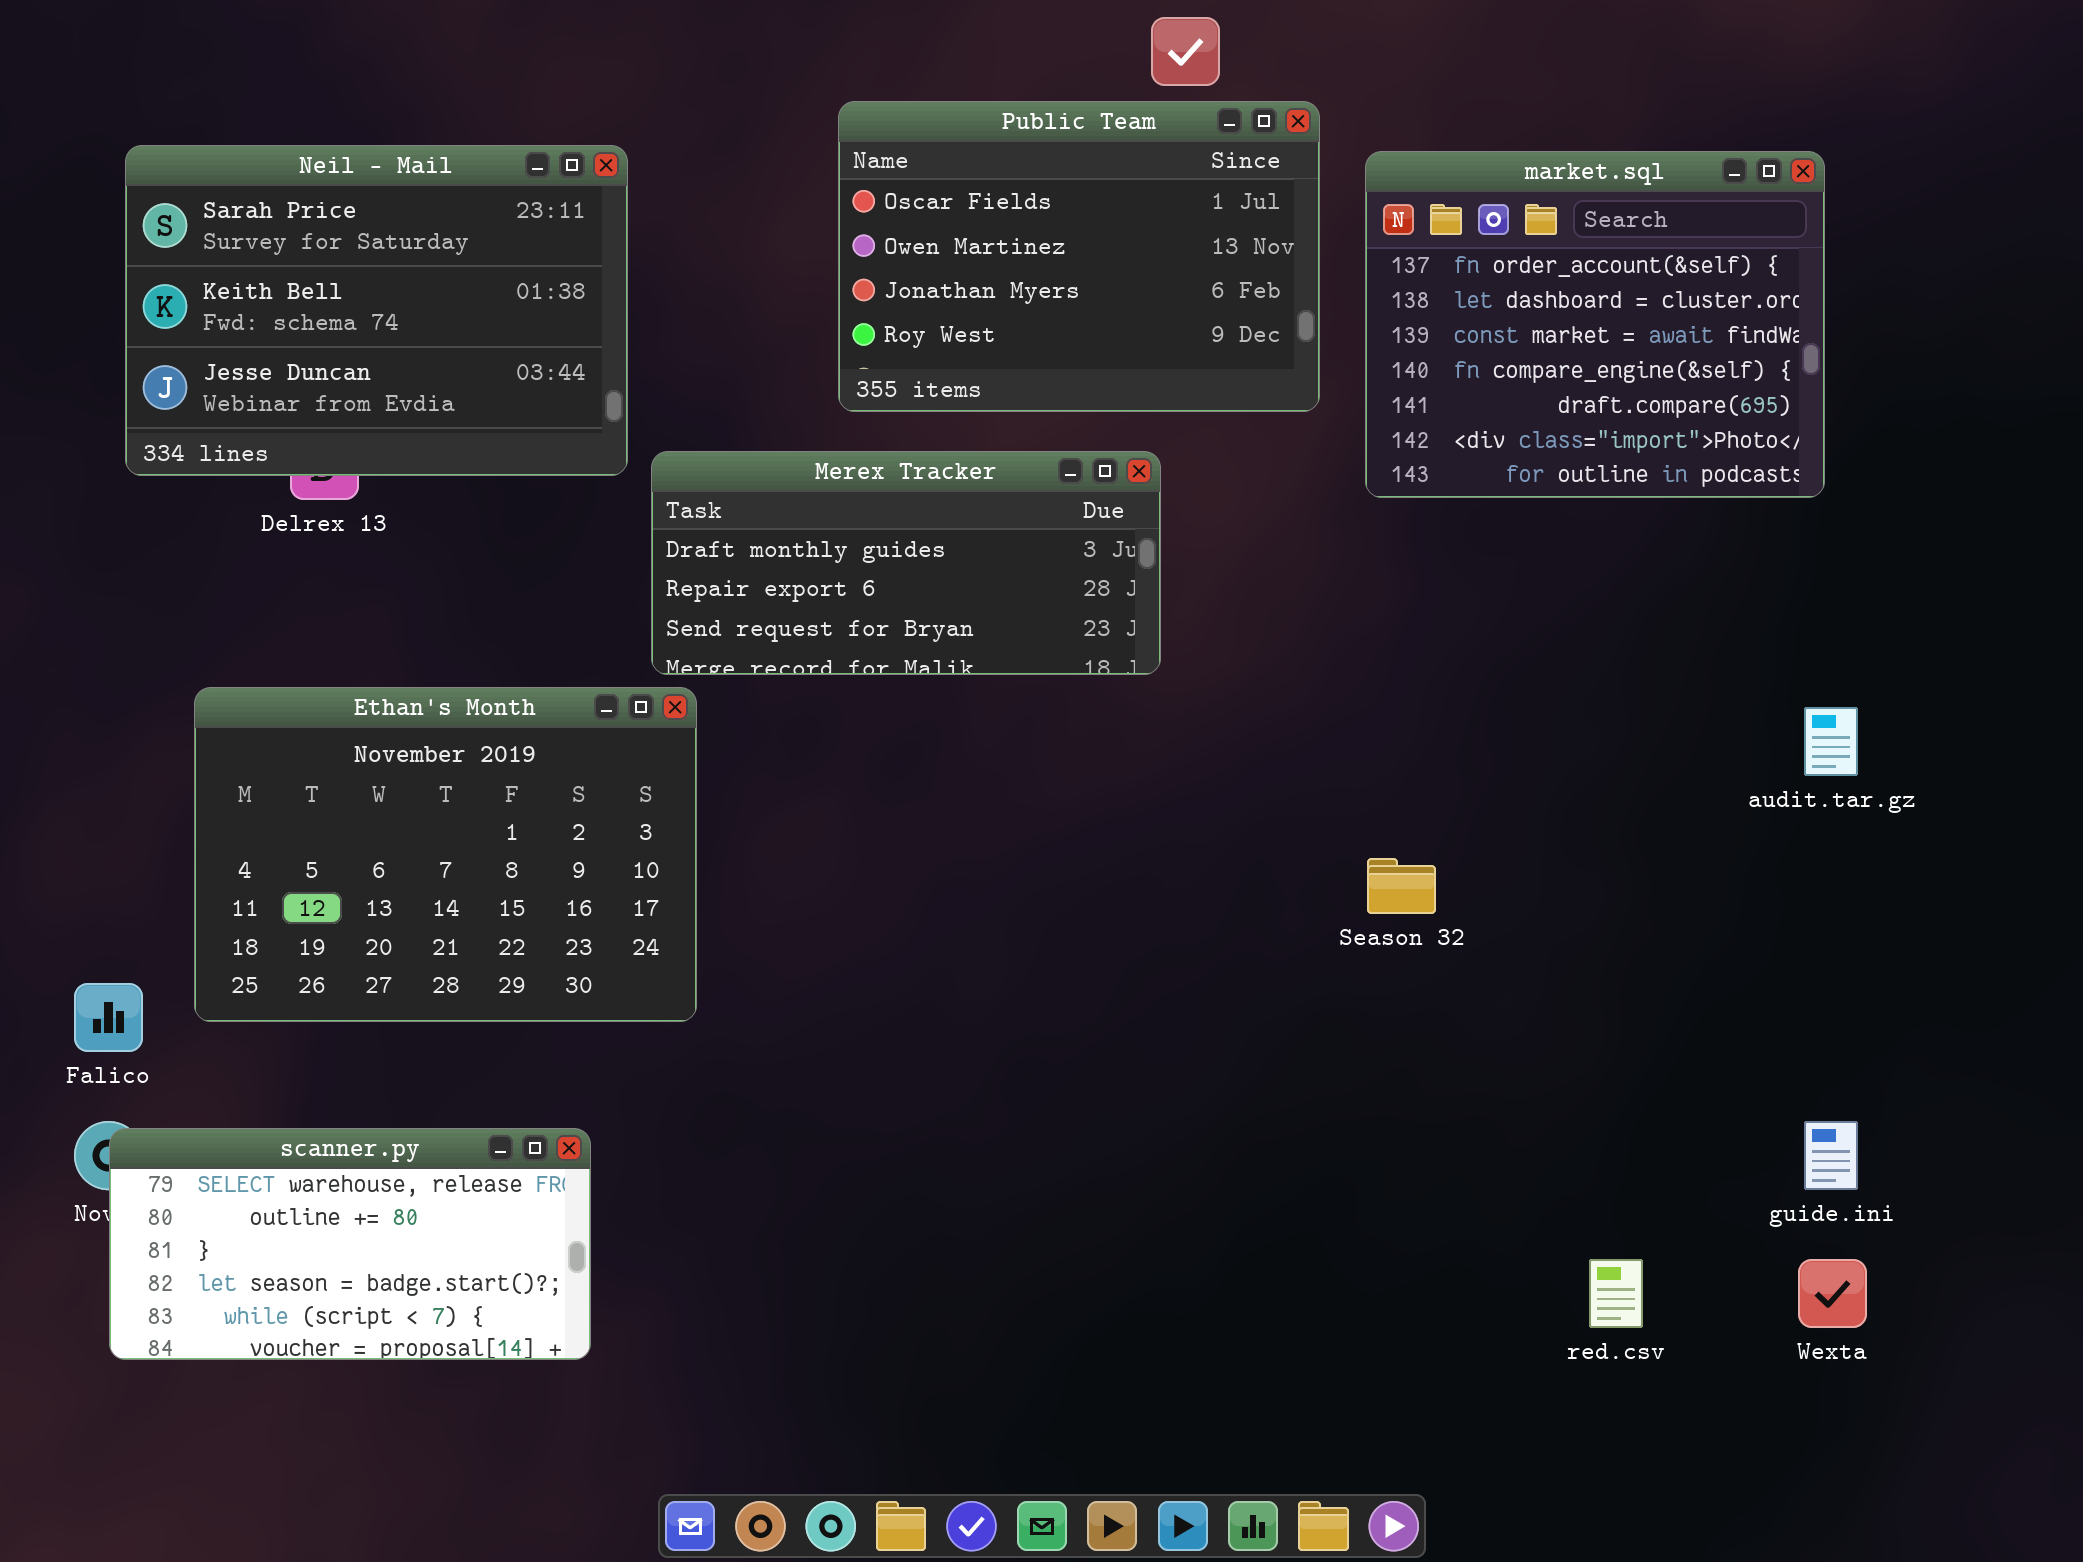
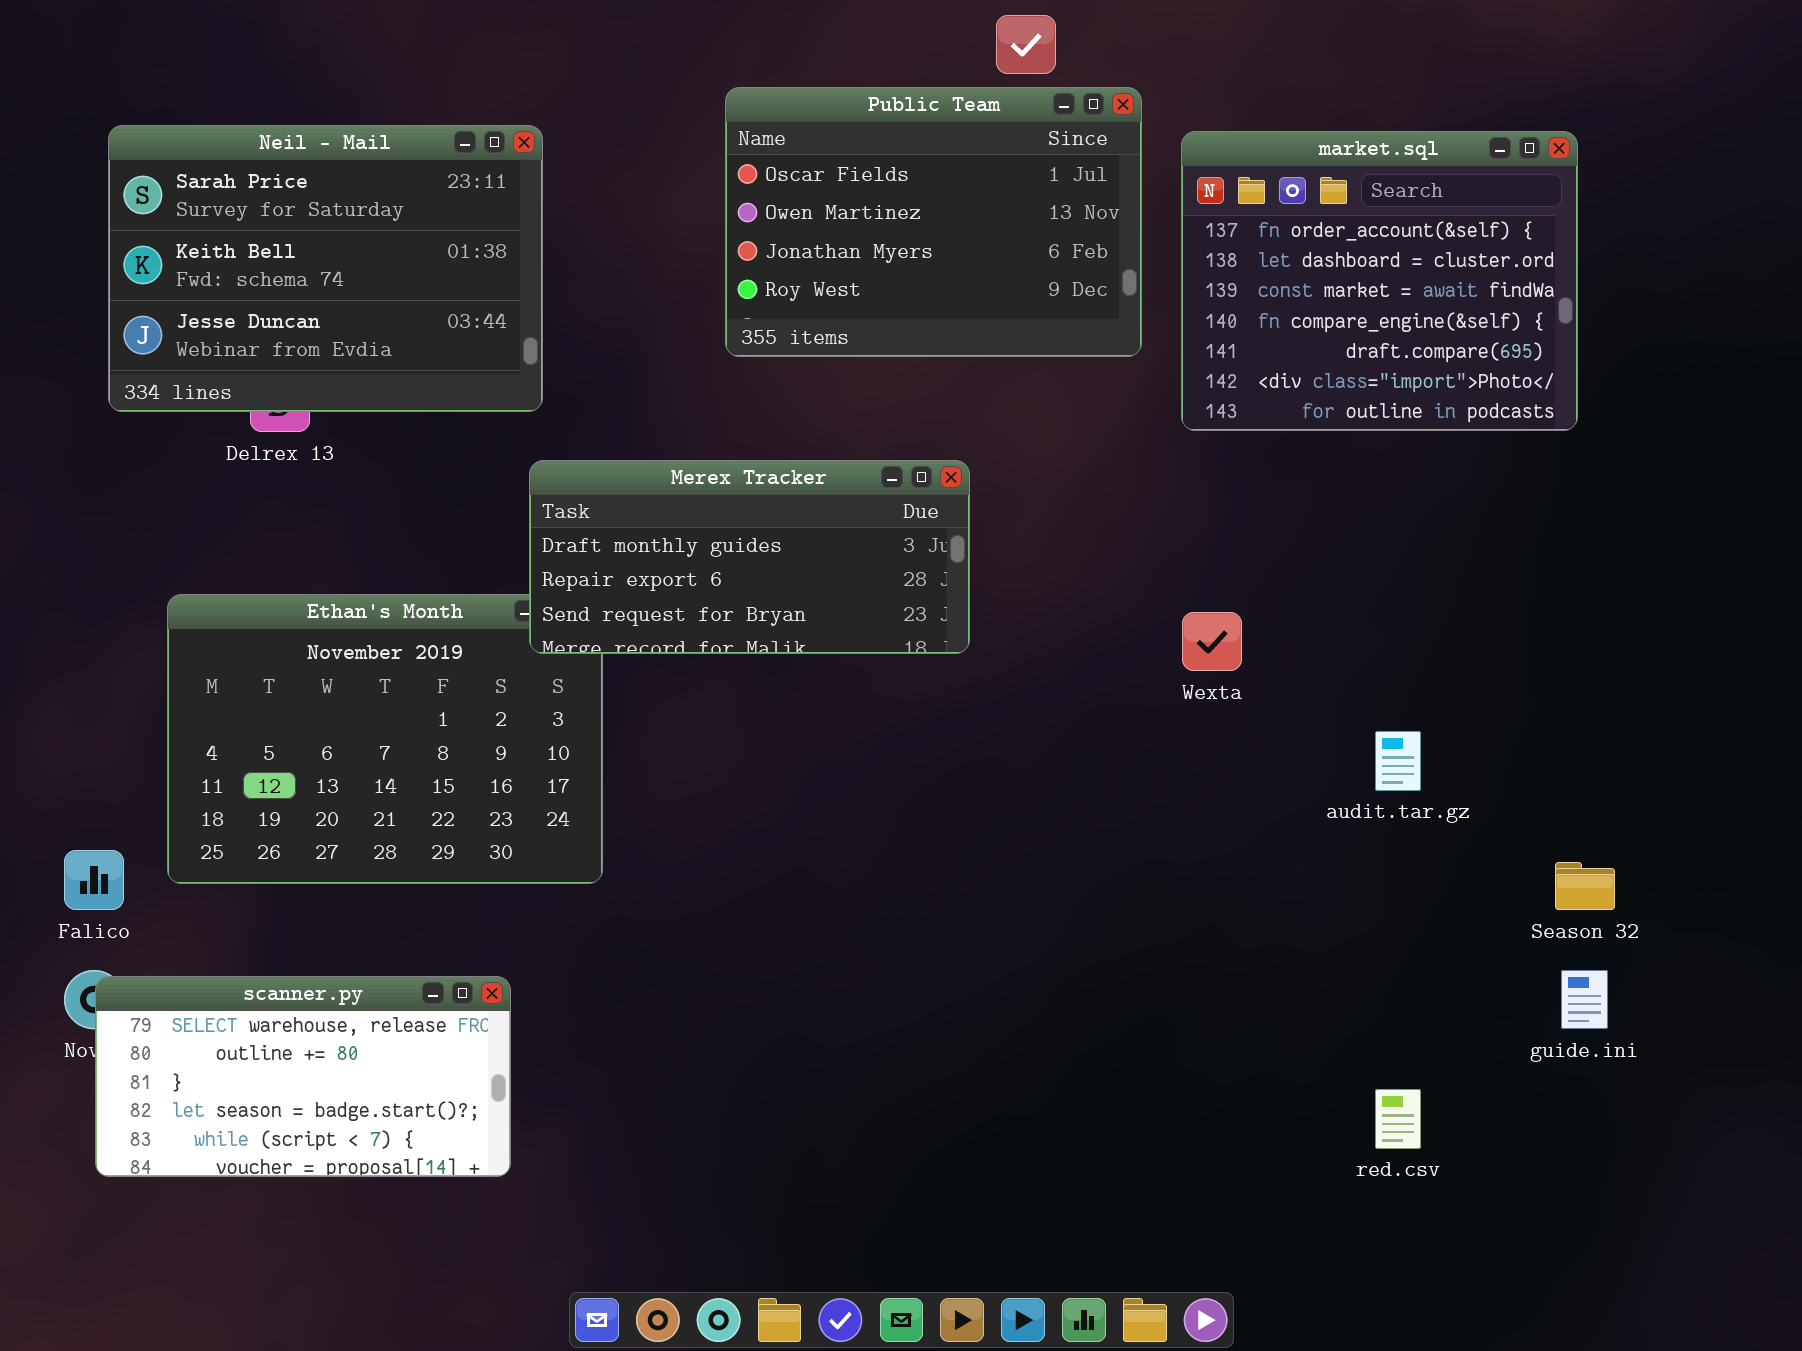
Merex Tracker: [651,451,1161,675] -> [529,460,970,654], moved
audit.tar.gz: [1804,707,1858,776] -> [1375,731,1421,791], moved
Season 32: [1367,858,1436,914] -> [1555,862,1615,910], moved
Wexta: [1798,1259,1867,1328] -> [1182,612,1242,671], moved

